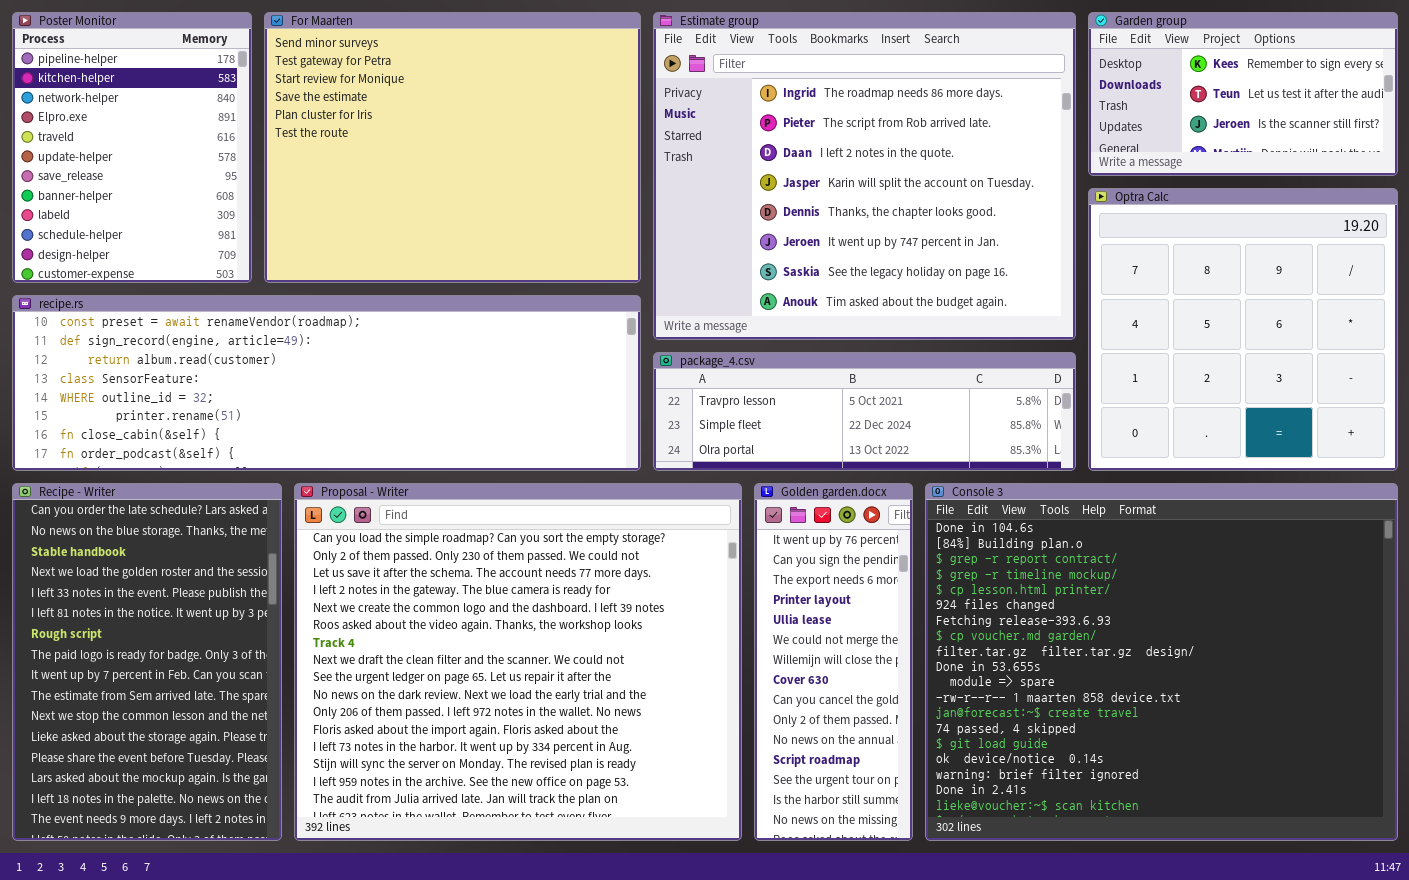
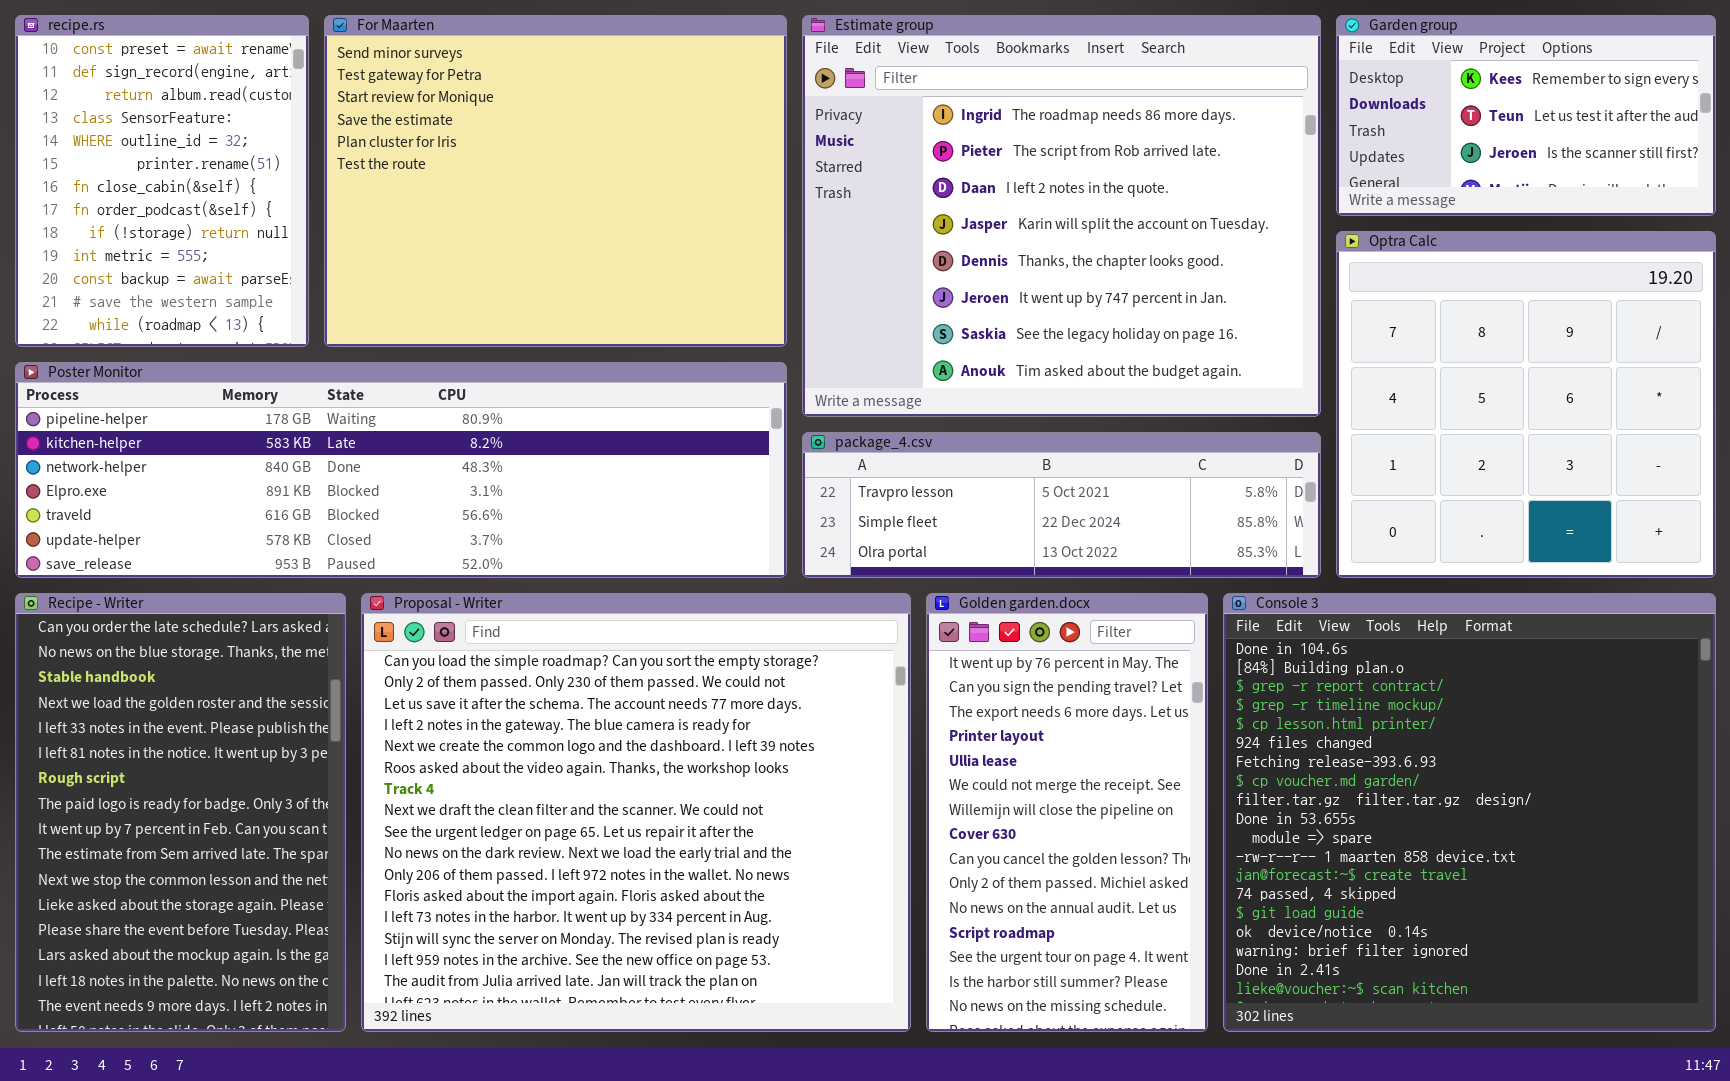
Poster Monitor: [12,12,252,283] -> [15,362,787,578], moved, resized
recipe.rs: [12,295,641,471] -> [15,15,309,347], moved, resized
Golden garden.docx: [754,483,913,841] -> [926,593,1208,1032], resized
Console 3: [925,483,1398,841] -> [1223,593,1716,1032], resized

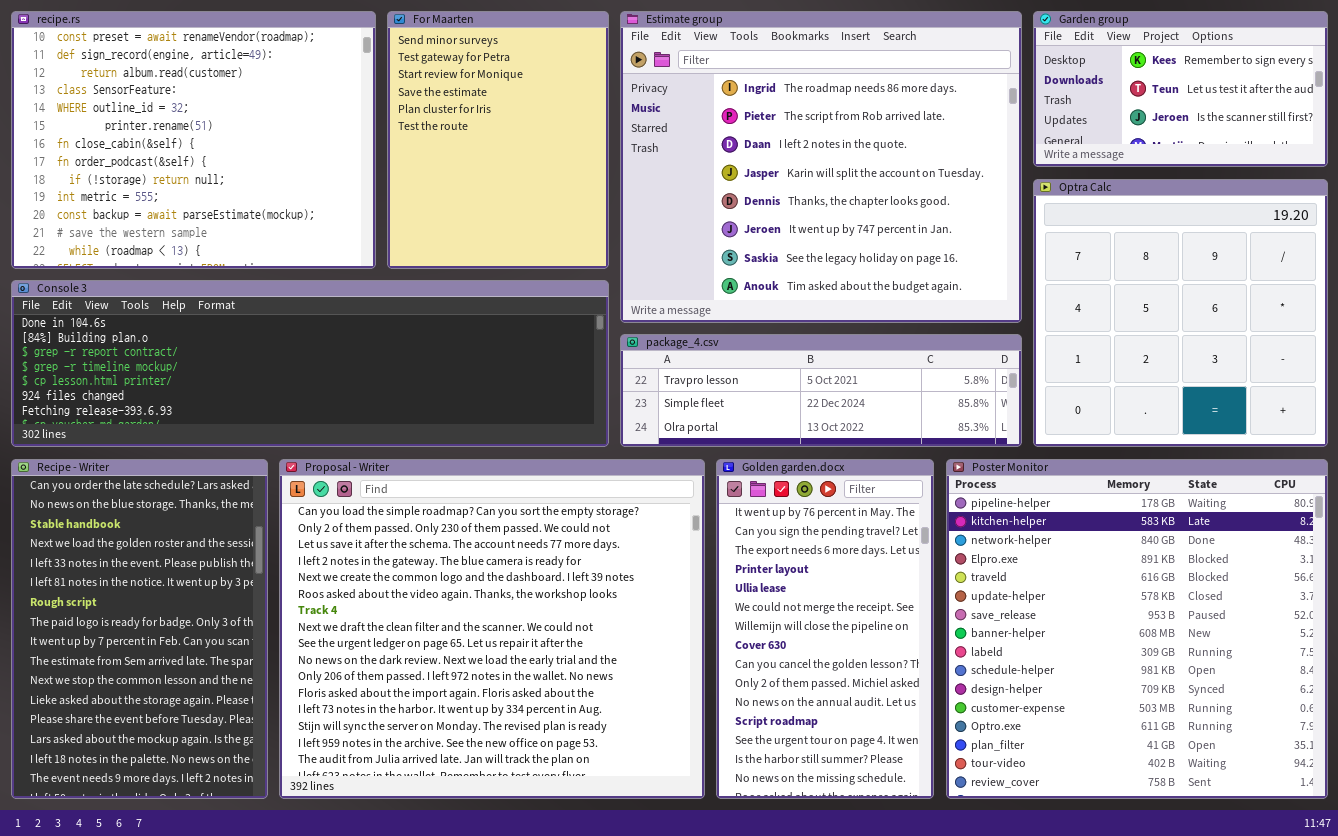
recipe.rs: [15,15,309,347] -> [11,11,376,269], resized
For Maarten: [324,15,787,347] -> [387,11,609,269], resized
Poster Monitor: [15,362,787,578] -> [946,459,1328,799], moved, resized
Console 3: [1223,593,1716,1032] -> [11,280,609,447], moved, resized

